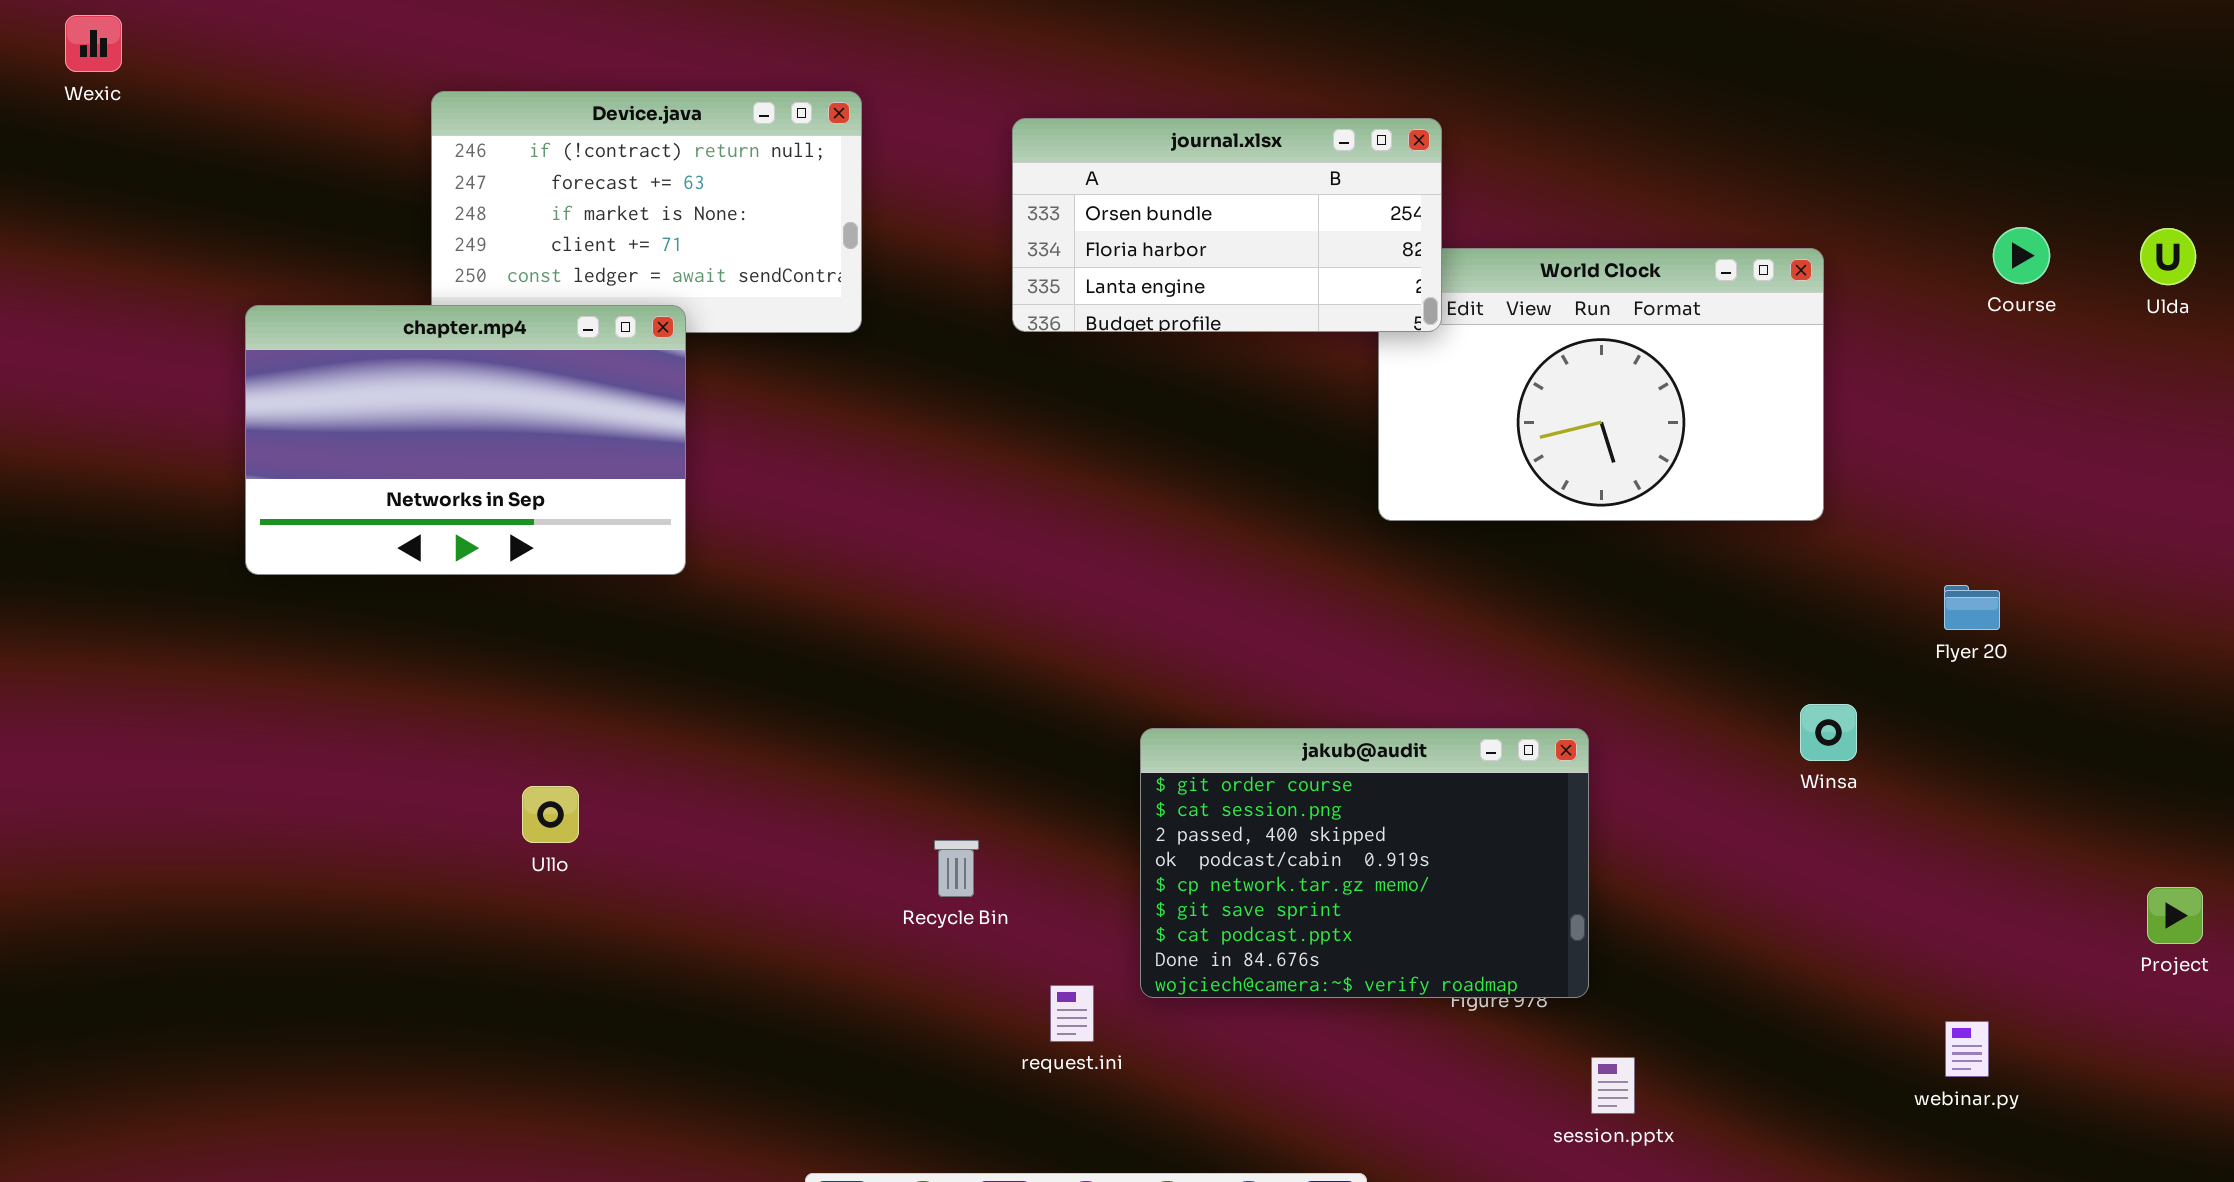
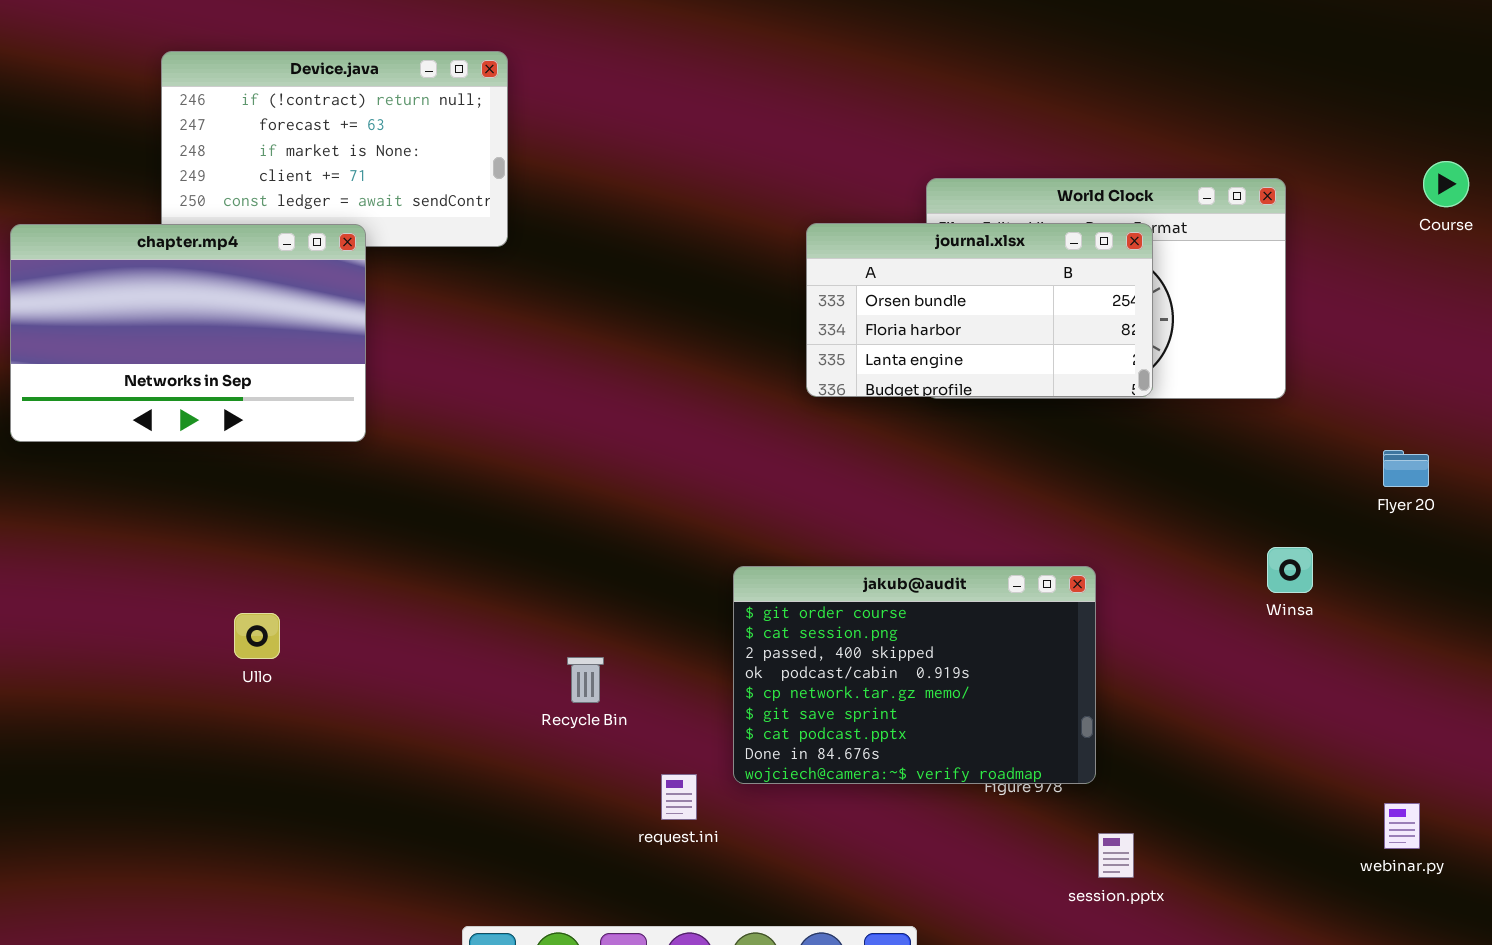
journal.xlsx: [1012,118,1442,332] -> [806,223,1153,397], moved

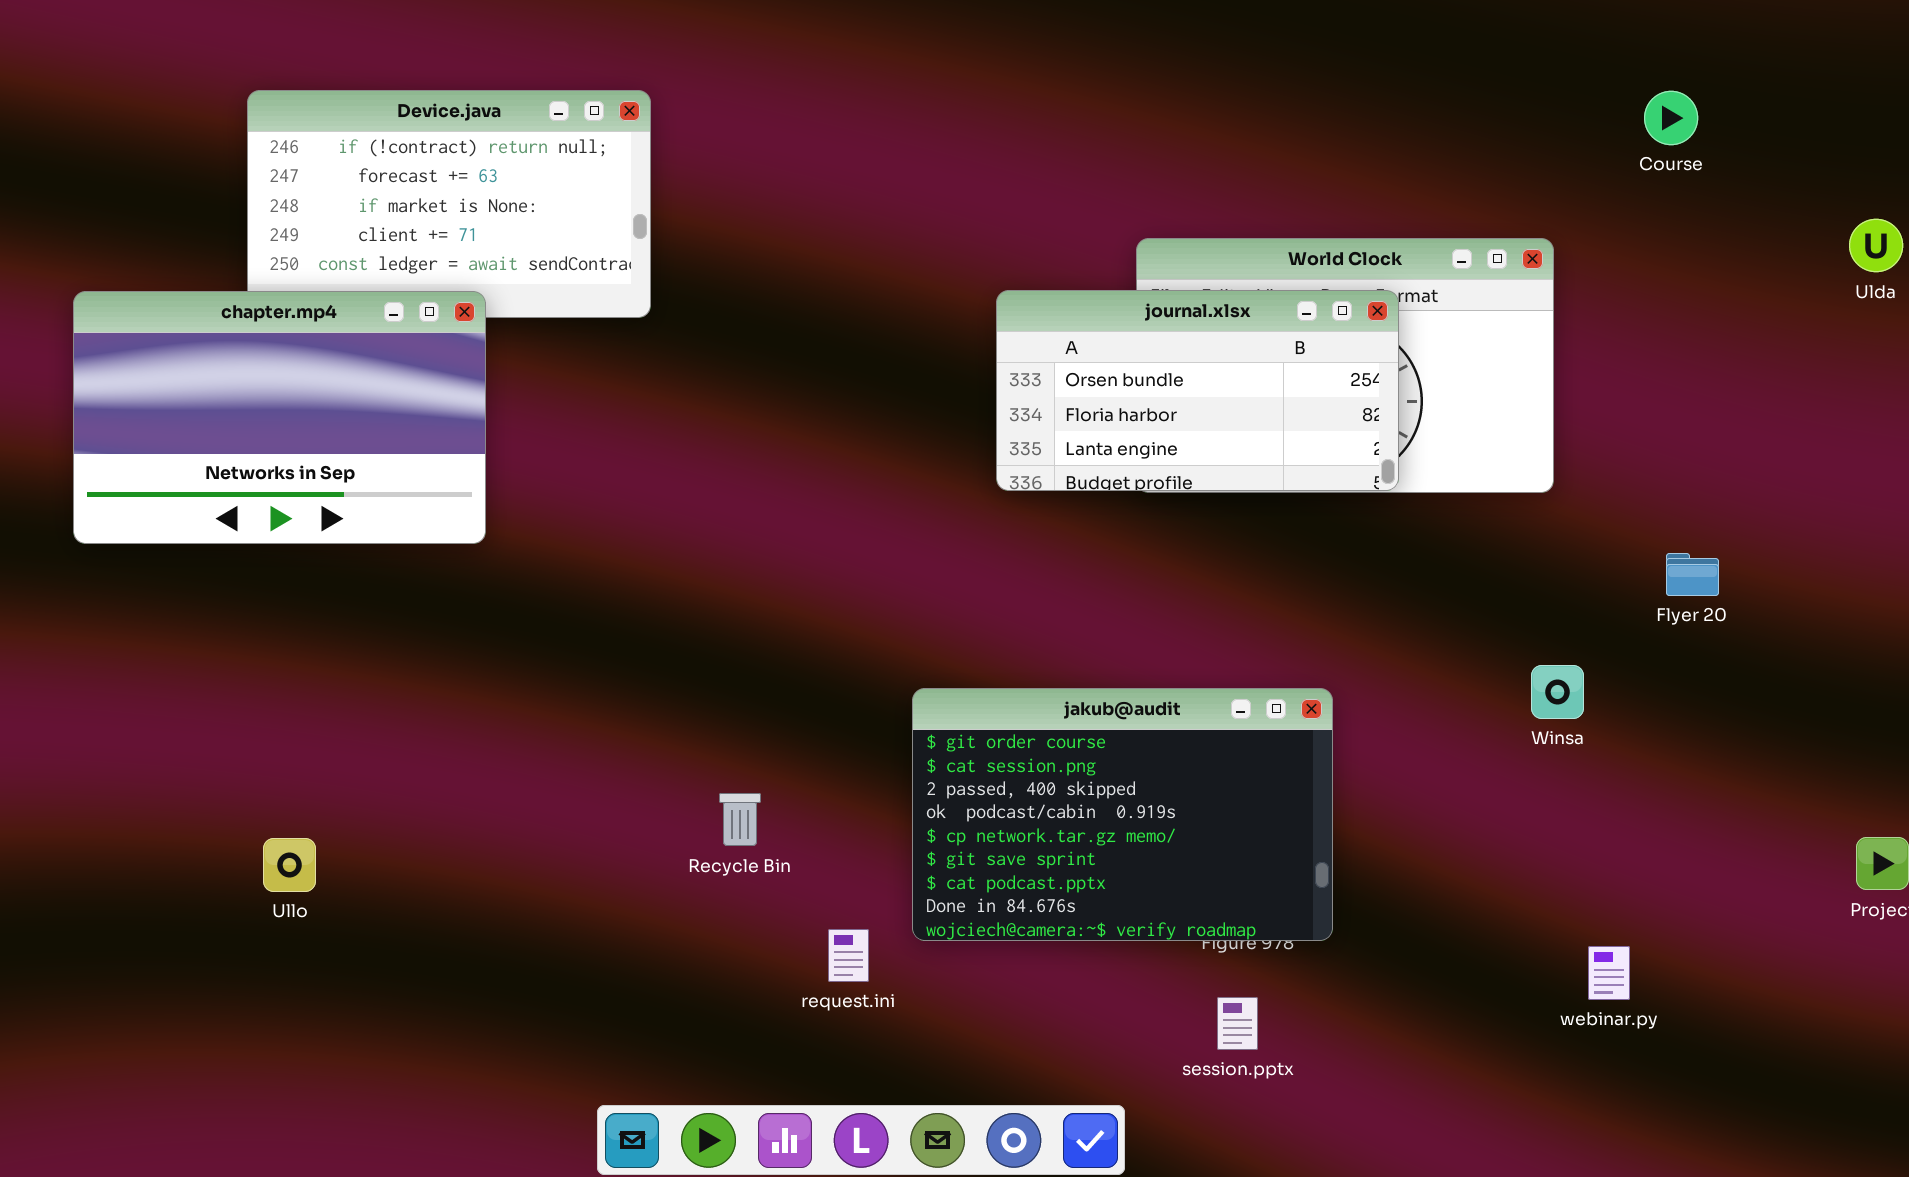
Course: [1423,161,1469,207] -> [1644,91,1698,145], moved
Ullo: [234,613,280,659] -> [263,838,316,892], moved
webinar.py: [1384,803,1420,849] -> [1588,946,1630,1000], moved
session.pptx: [1098,833,1134,878] -> [1217,997,1258,1050], moved

